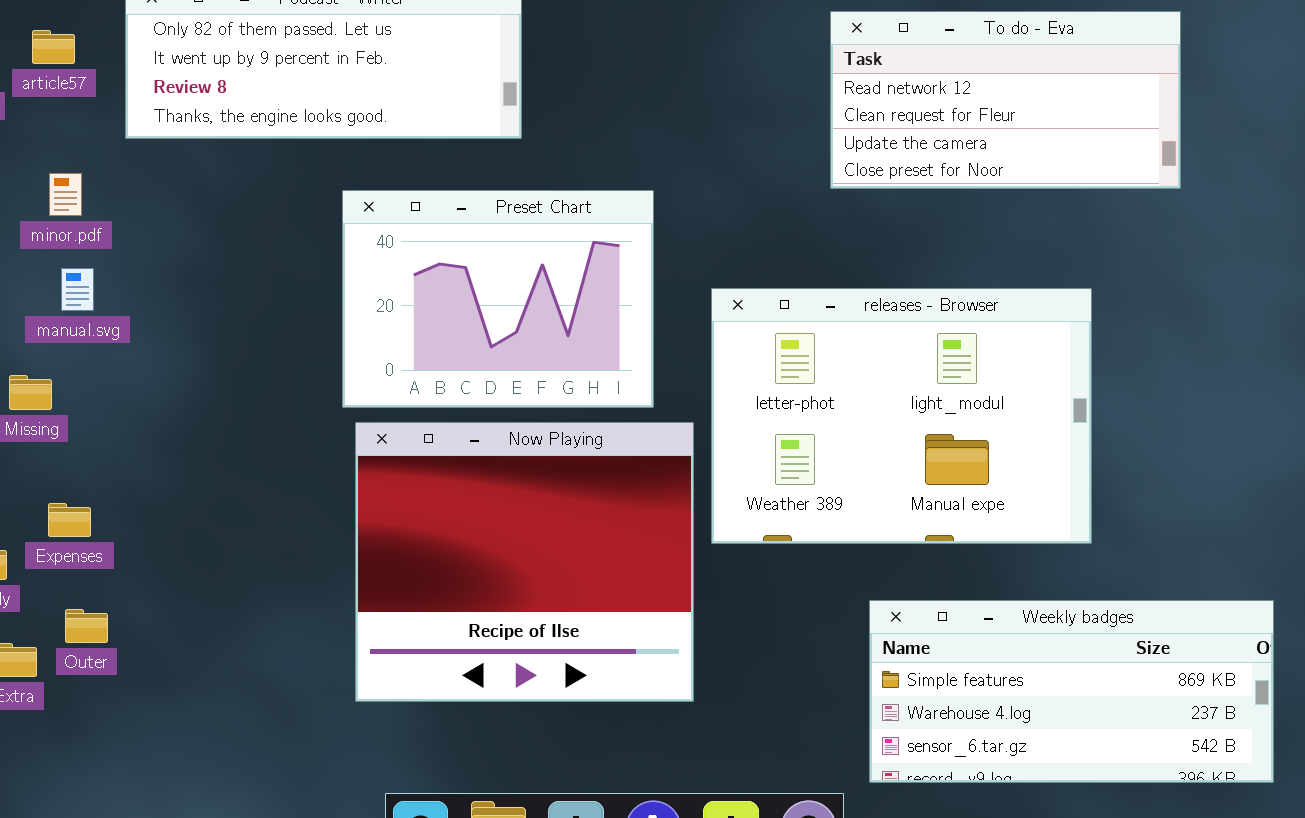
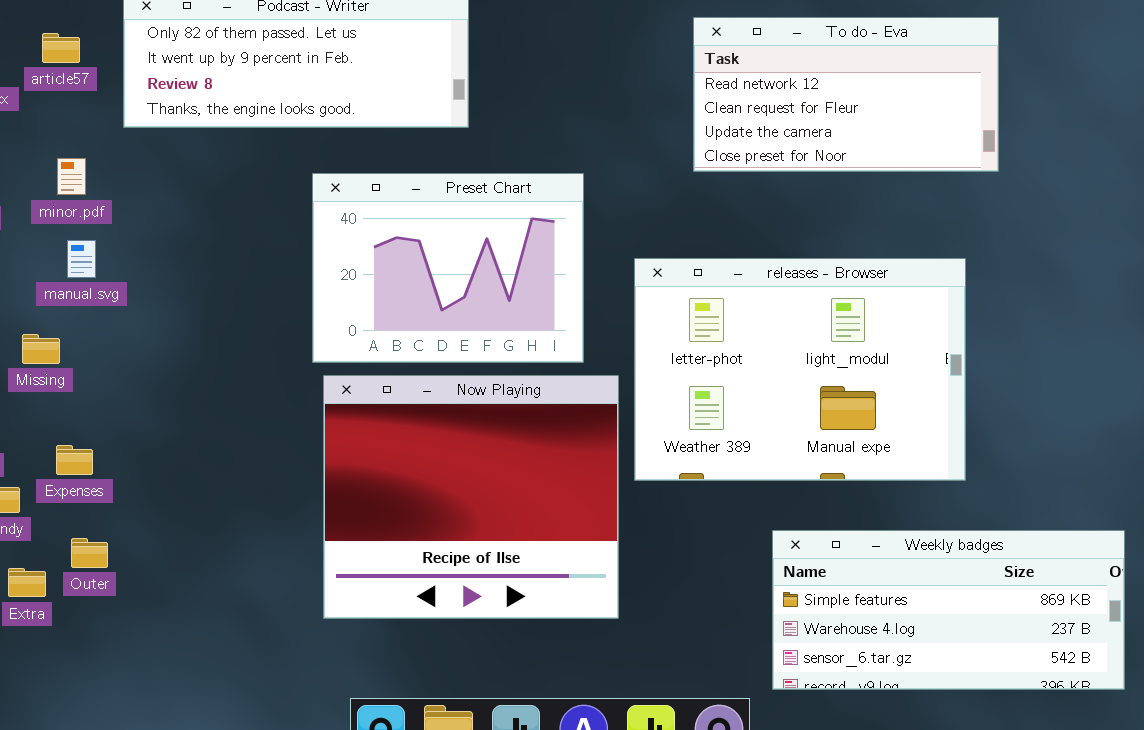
To do - Eva: [830,11,1181,189] -> [693,17,999,172], moved

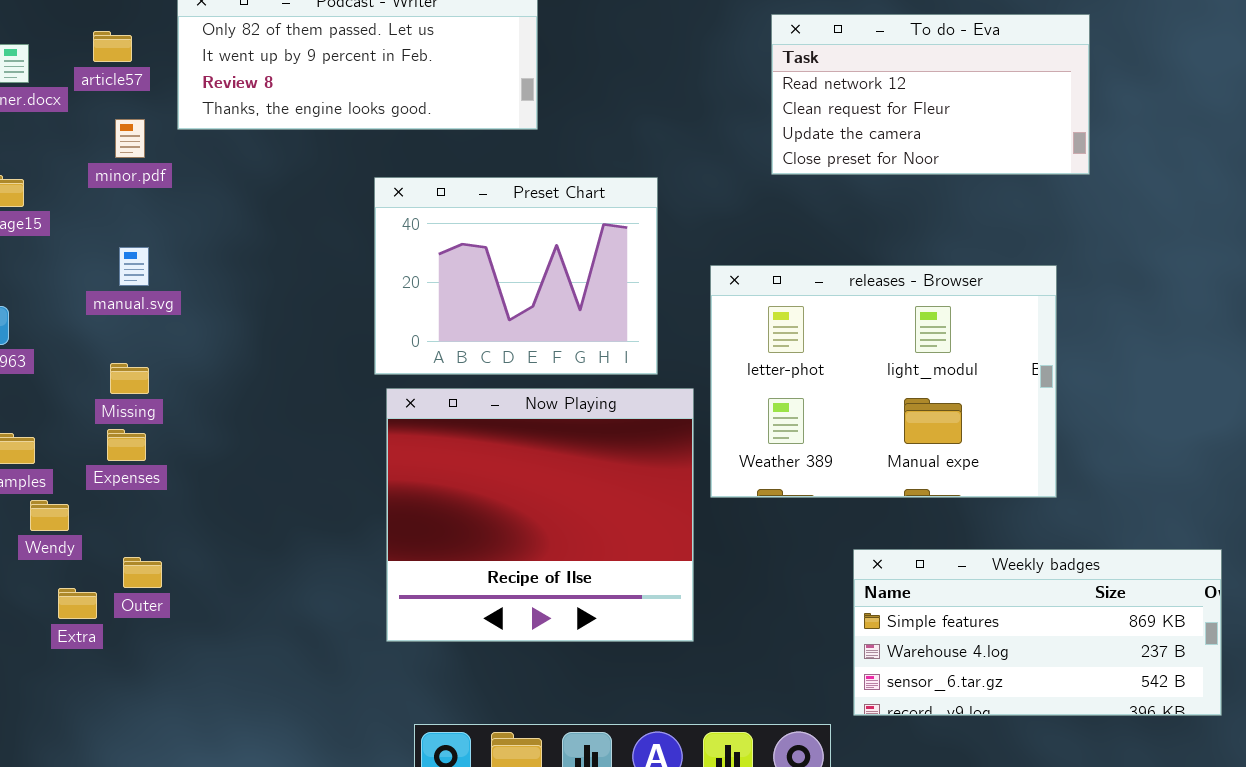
minor.pdf: [57,158,86,195] -> [115,119,145,158], moved
Missing: [22,334,60,364] -> [110,363,149,394], moved
Expenses: [56,445,93,475] -> [107,429,146,461], moved

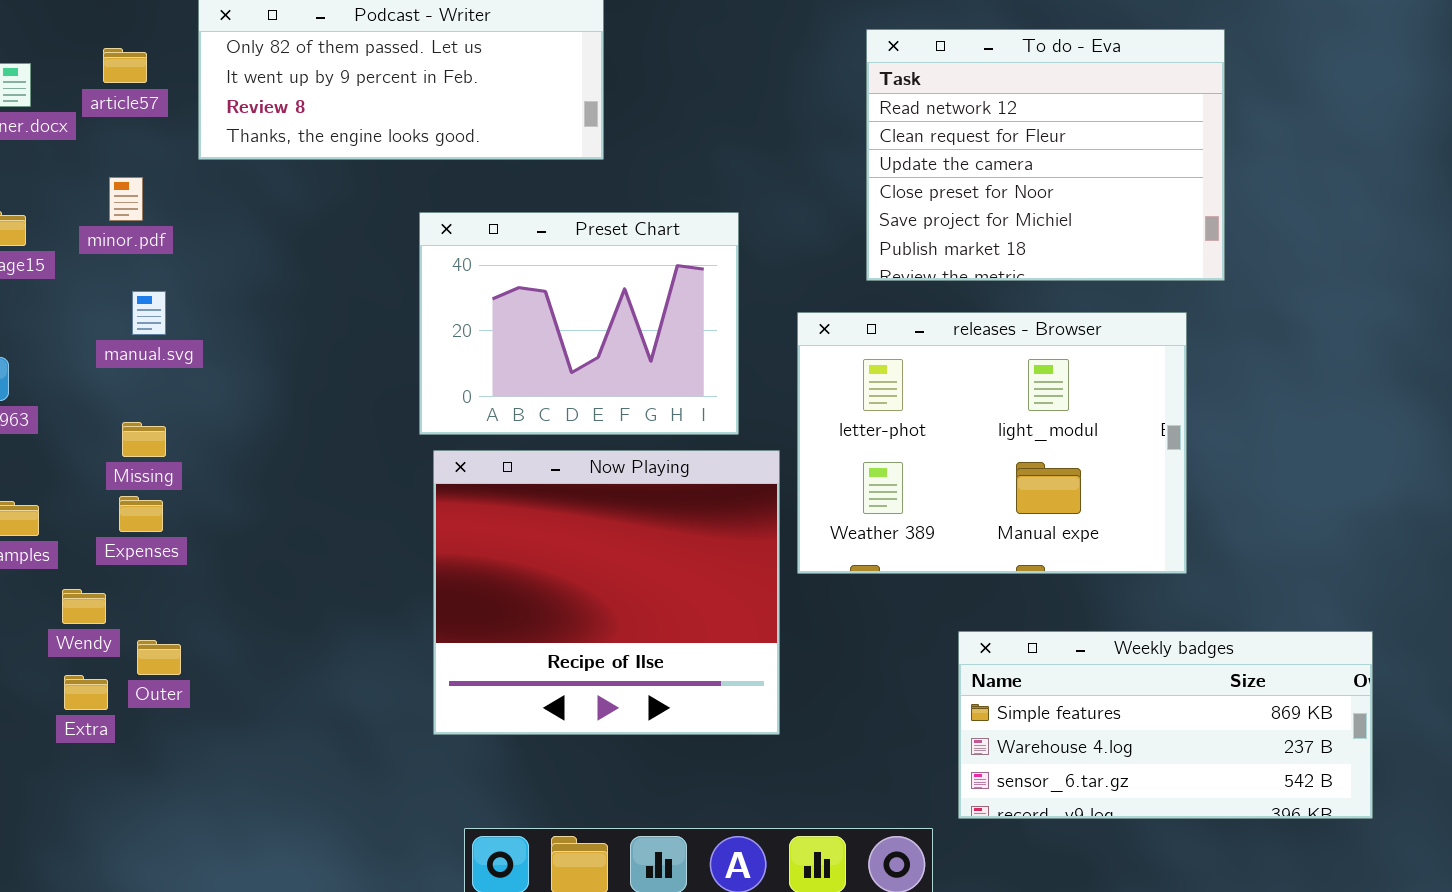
To do - Eva: [771,14,1090,175] -> [866,29,1225,281], resized
minor.pdf: [115,119,145,158] -> [109,177,143,221], moved
Wendy: [30,500,69,531] -> [62,589,106,624], moved

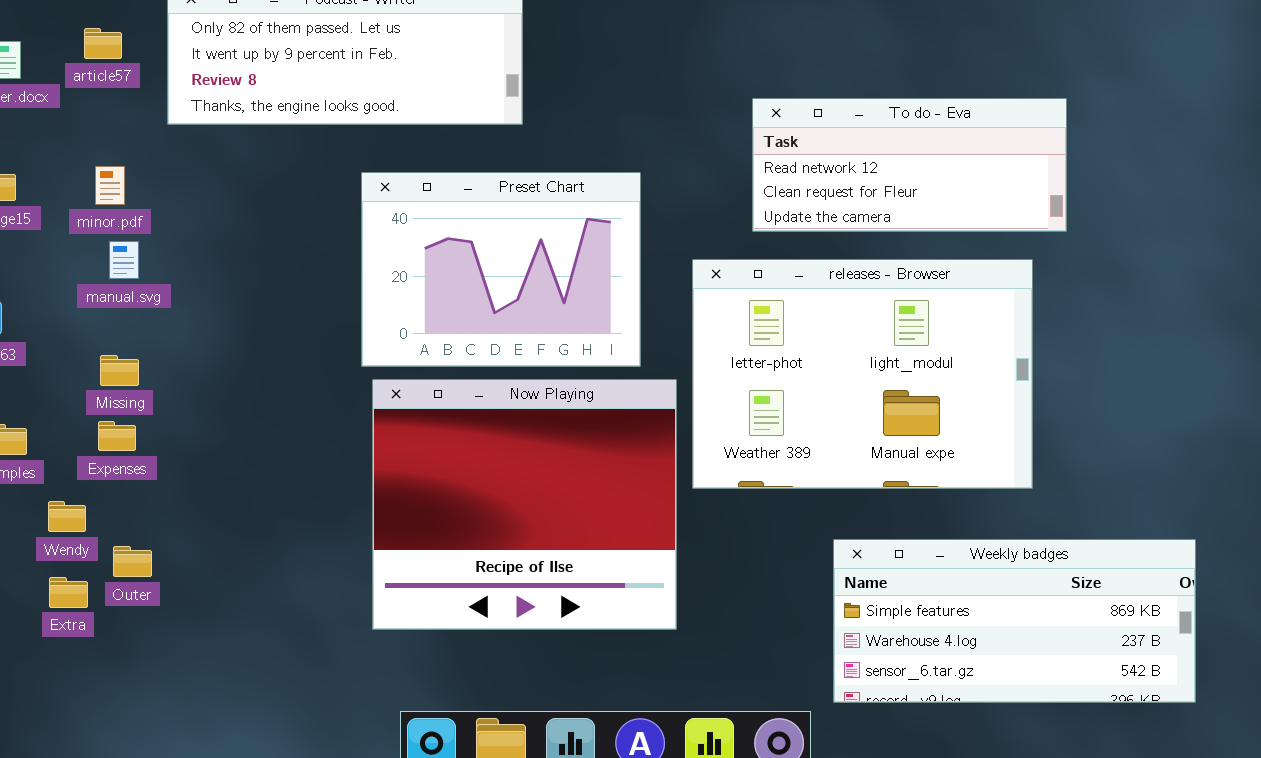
To do - Eva: [866,29,1225,281] -> [752,98,1067,232], resized
minor.pdf: [109,177,143,221] -> [95,166,125,205], moved

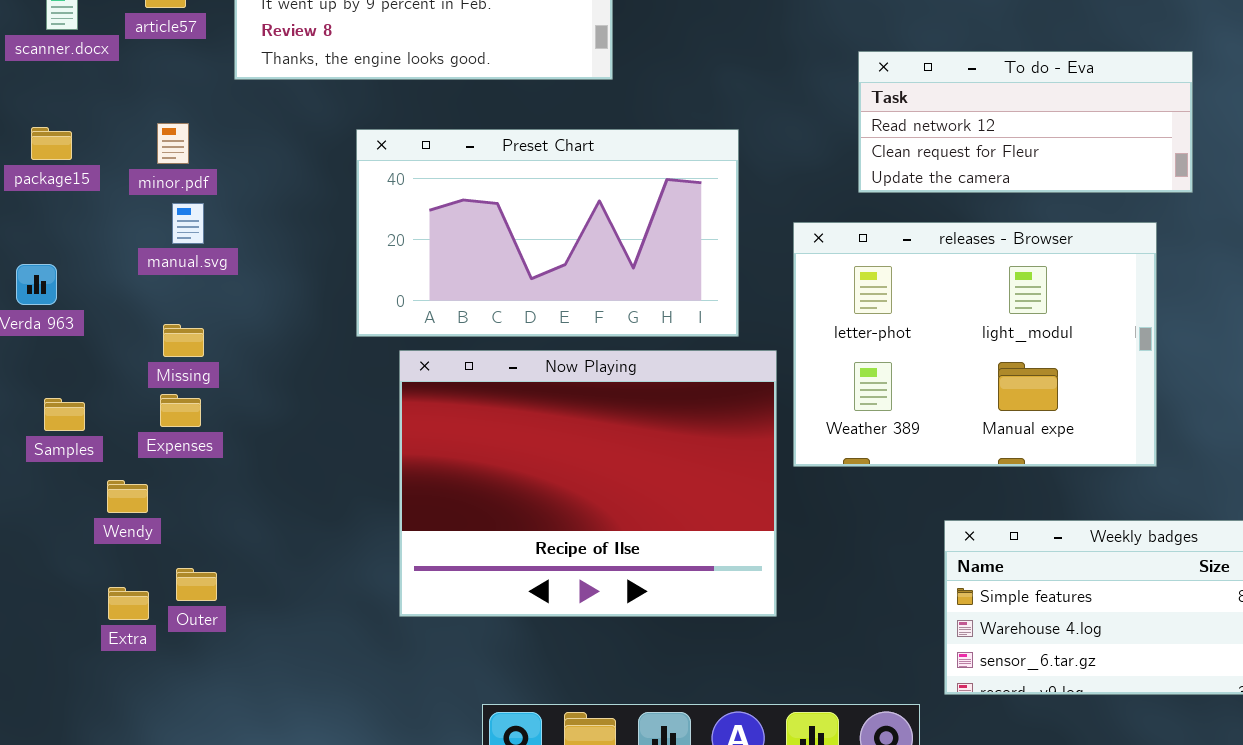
Preset Chart: [361,172,641,367] -> [356,129,739,337], resized
Now Playing: [372,379,677,630] -> [399,350,777,617], resized
Outer: [113,546,152,577] -> [176,568,217,601], moved
Extra: [49,577,88,608] -> [108,587,149,620], moved

